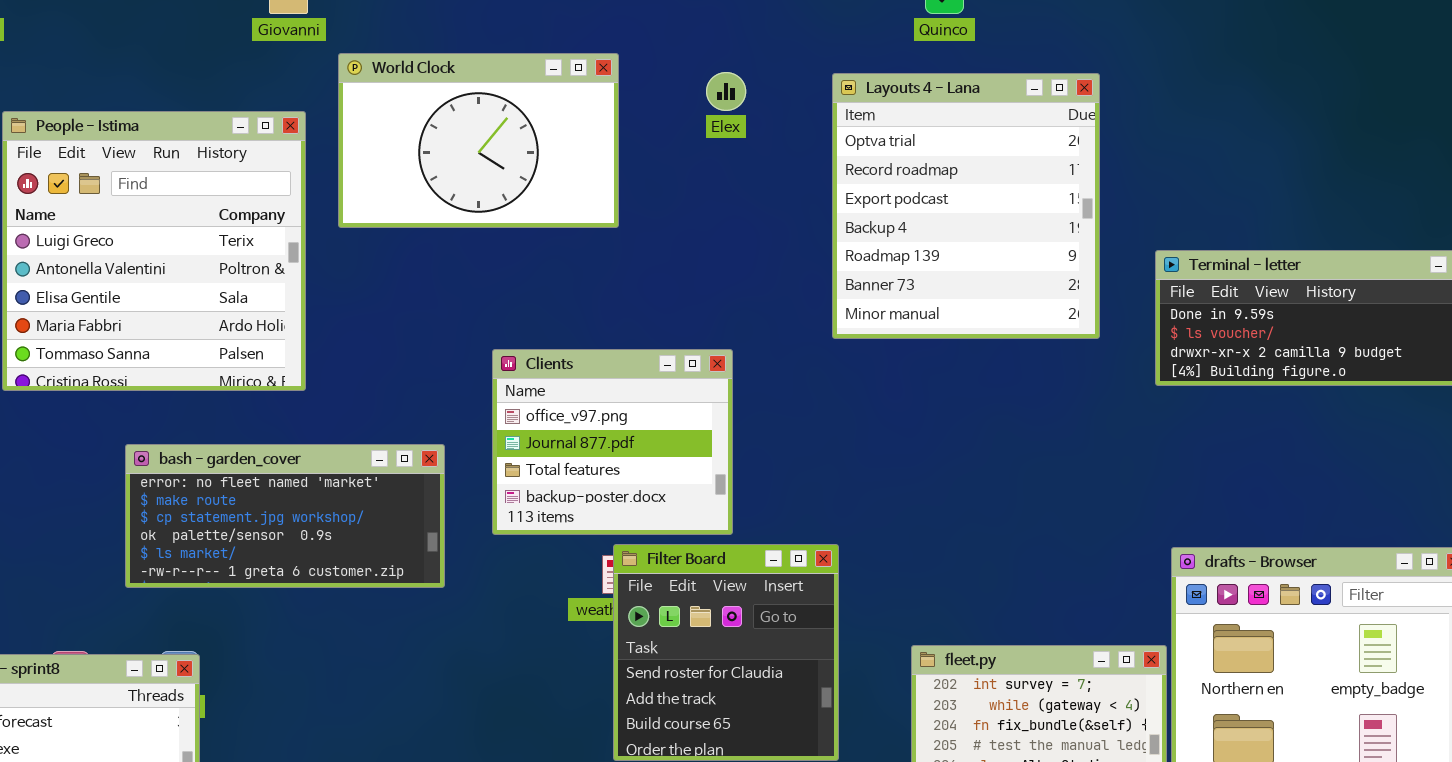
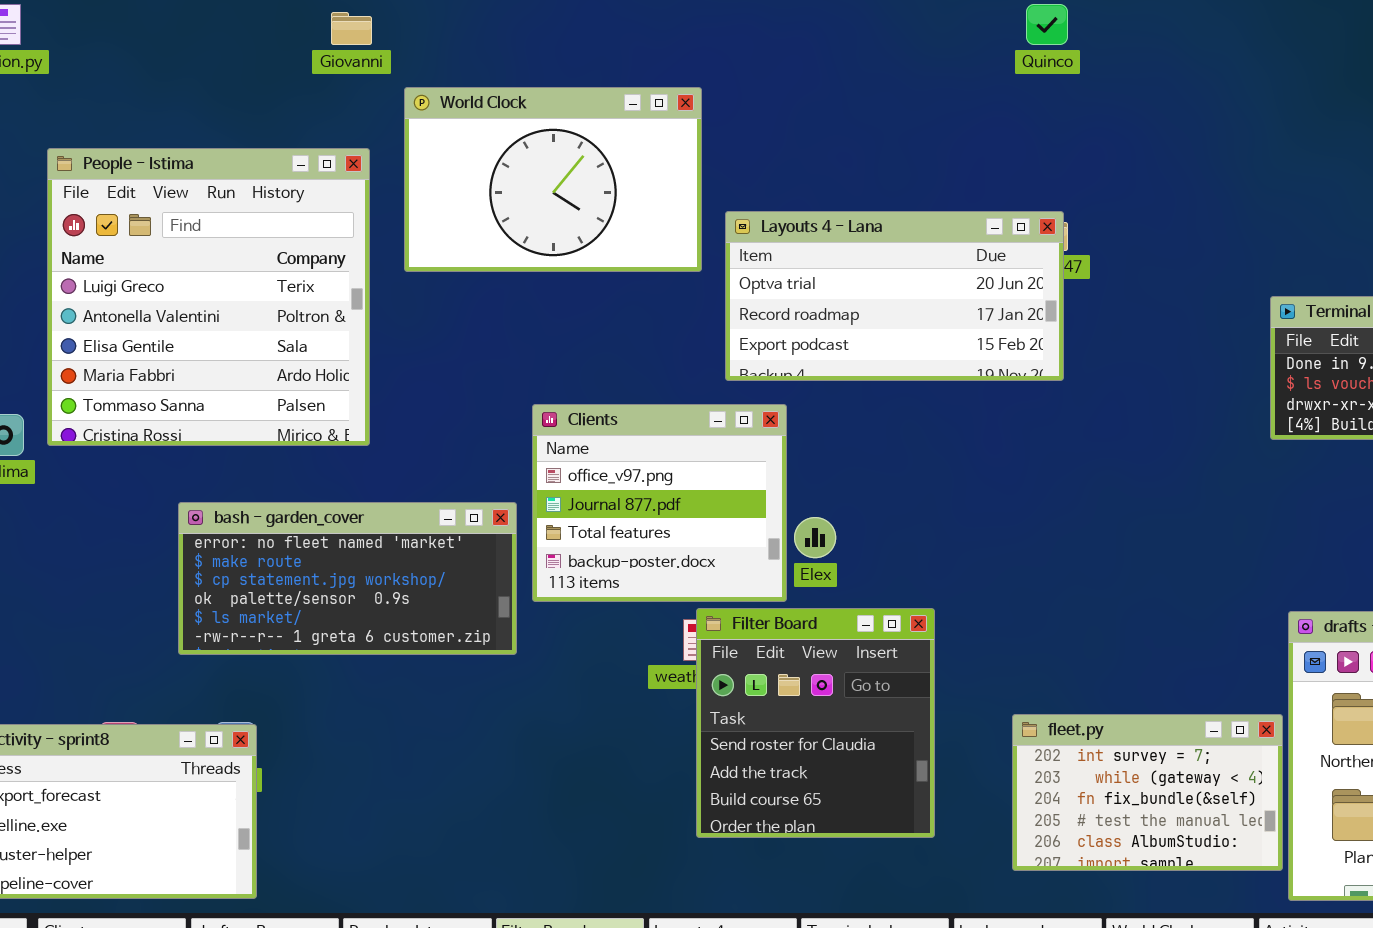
Elex: [706,72,746,111] -> [794,517,836,558], moved
Layouts 4 - Lana: [832,73,1100,339] -> [725,211,1064,381], moved, resized
Clients: [492,349,733,535] -> [532,404,787,602], moved

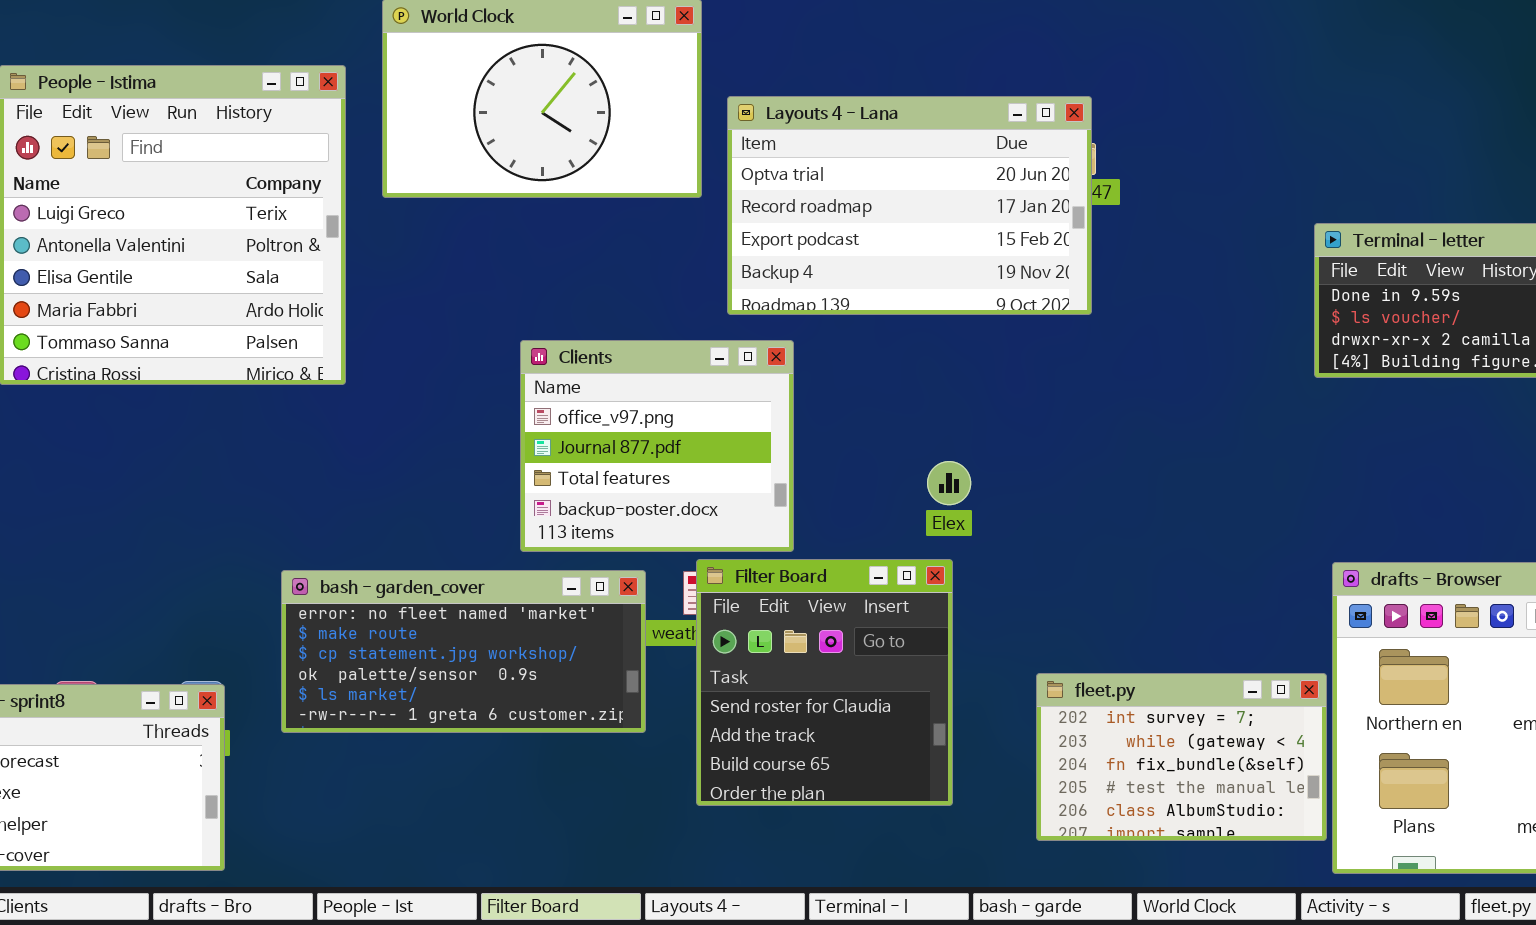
Layouts 4 - Lana: [725,211,1064,381] -> [727,96,1092,315], resized
bash - garden_cover: [178,502,517,655] -> [281,570,646,733], moved
Elex: [794,517,836,558] -> [927,461,971,505], moved

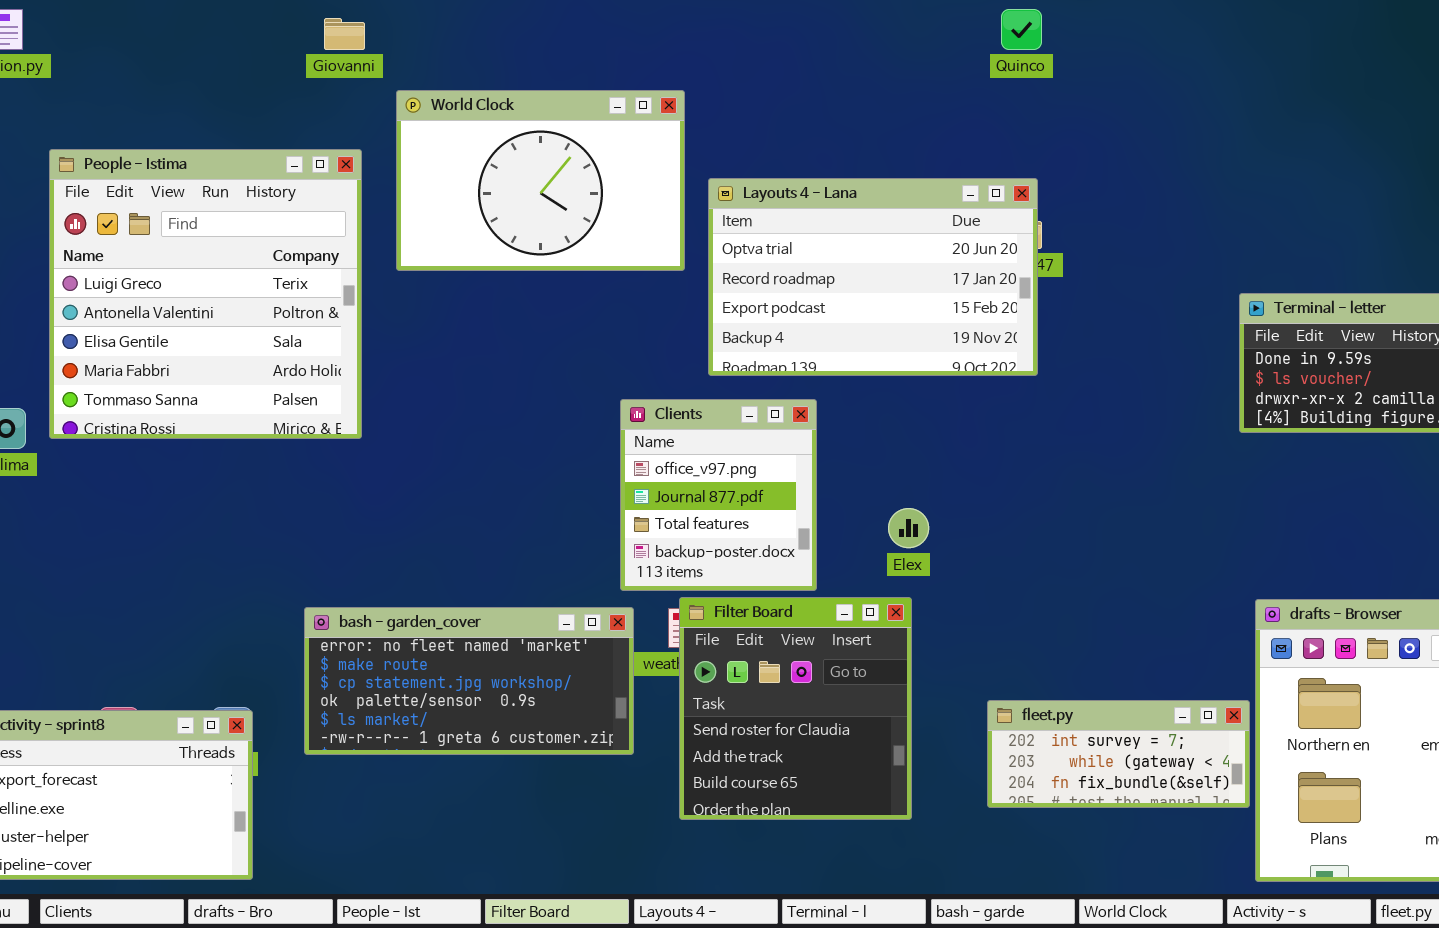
Clients: [520,340,794,552] -> [620,399,817,591], moved, resized
fleet.py: [1036,673,1327,841] -> [987,700,1250,808], resized

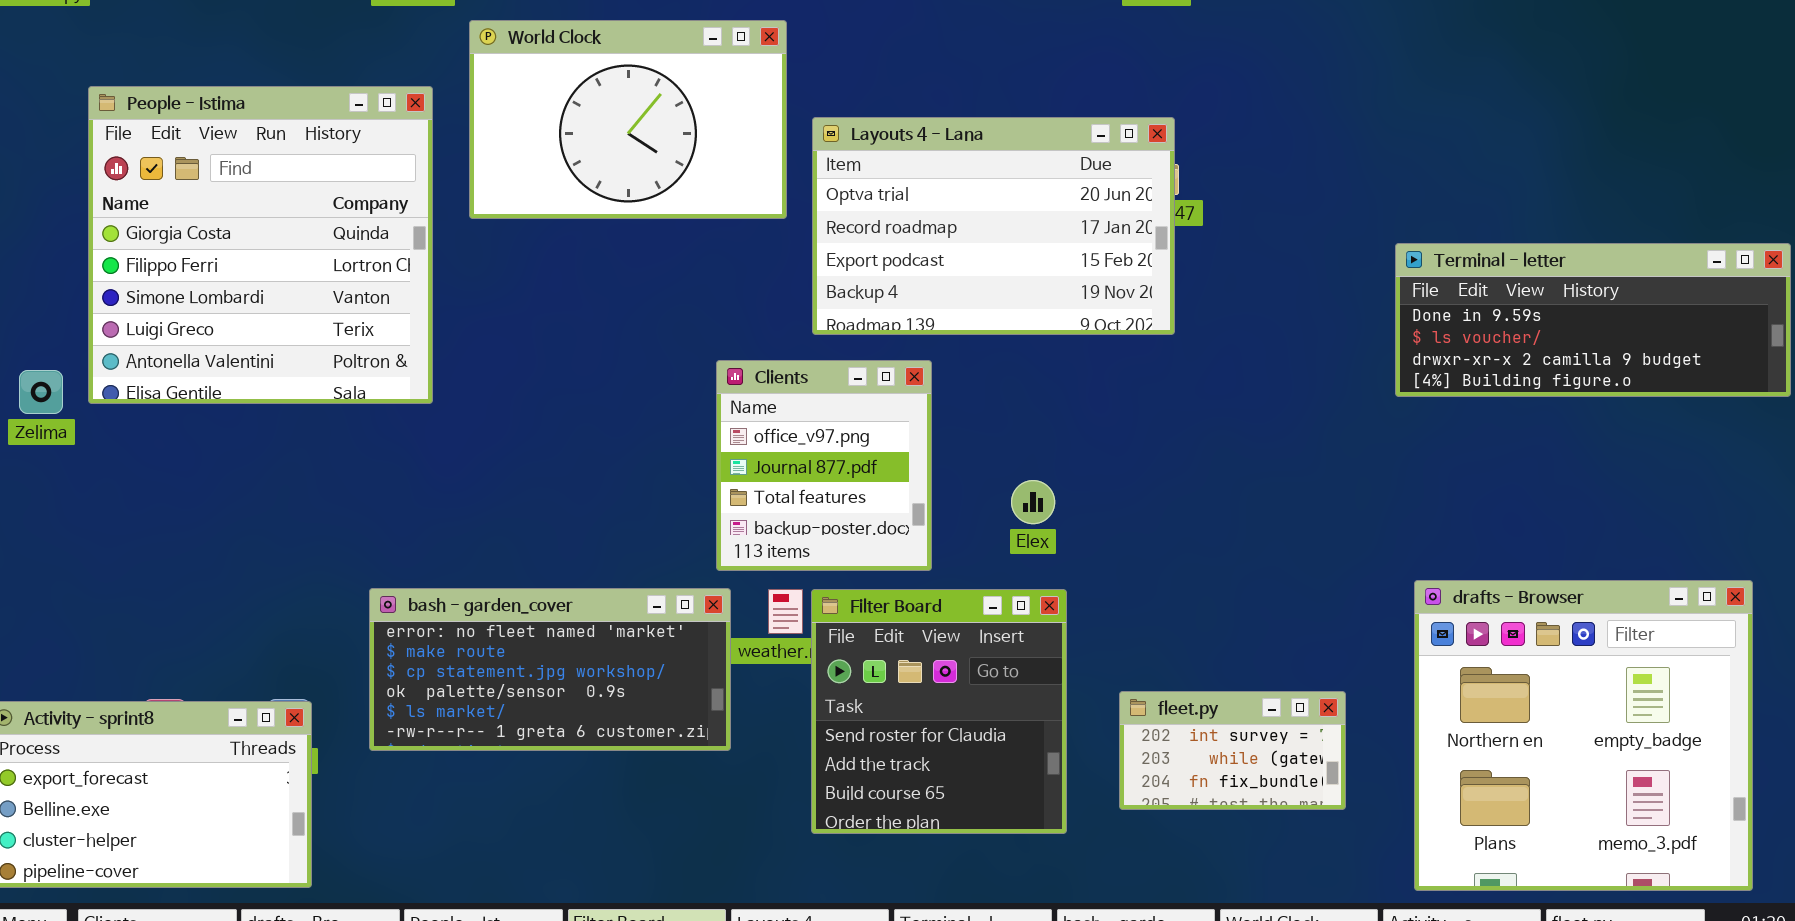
People - Istima: [49,149,362,439] -> [88,86,433,404], scrolled up 3 rows
Filter Board: [679,597,912,820] -> [811,589,1067,834], moved
fleet.py: [987,700,1250,808] -> [1119,691,1346,810], resized

